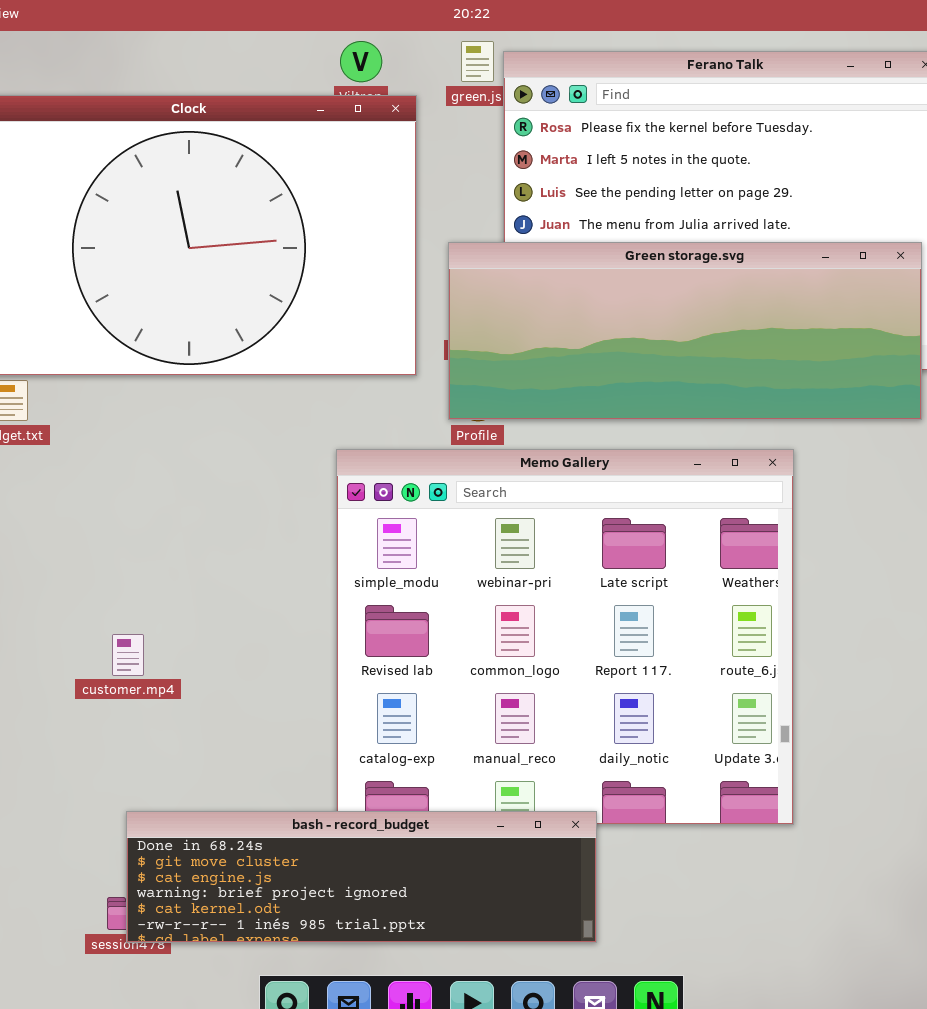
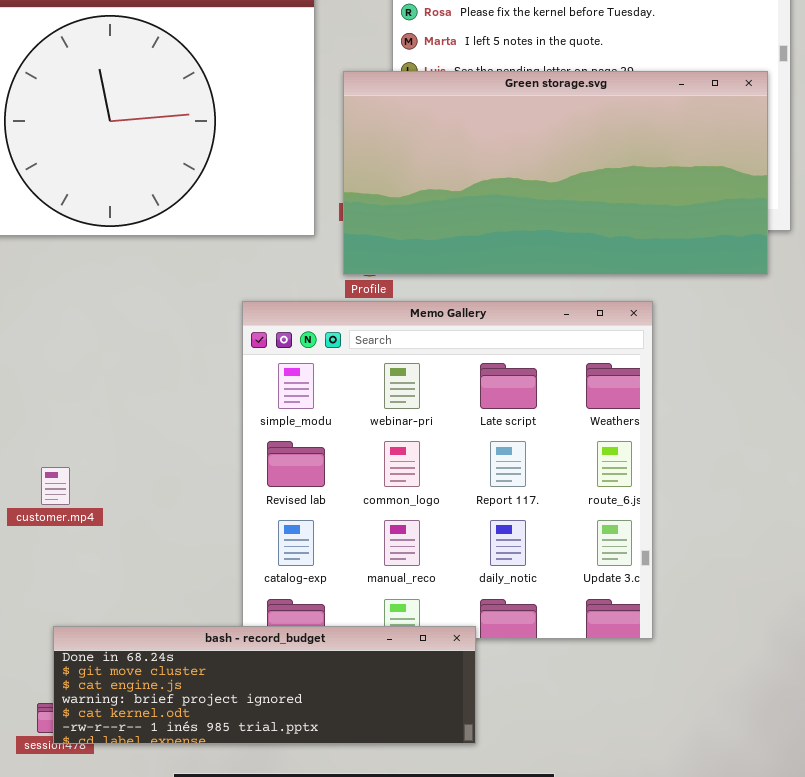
Green storage.svg: [448,242,922,420] -> [343,71,768,275], resized

